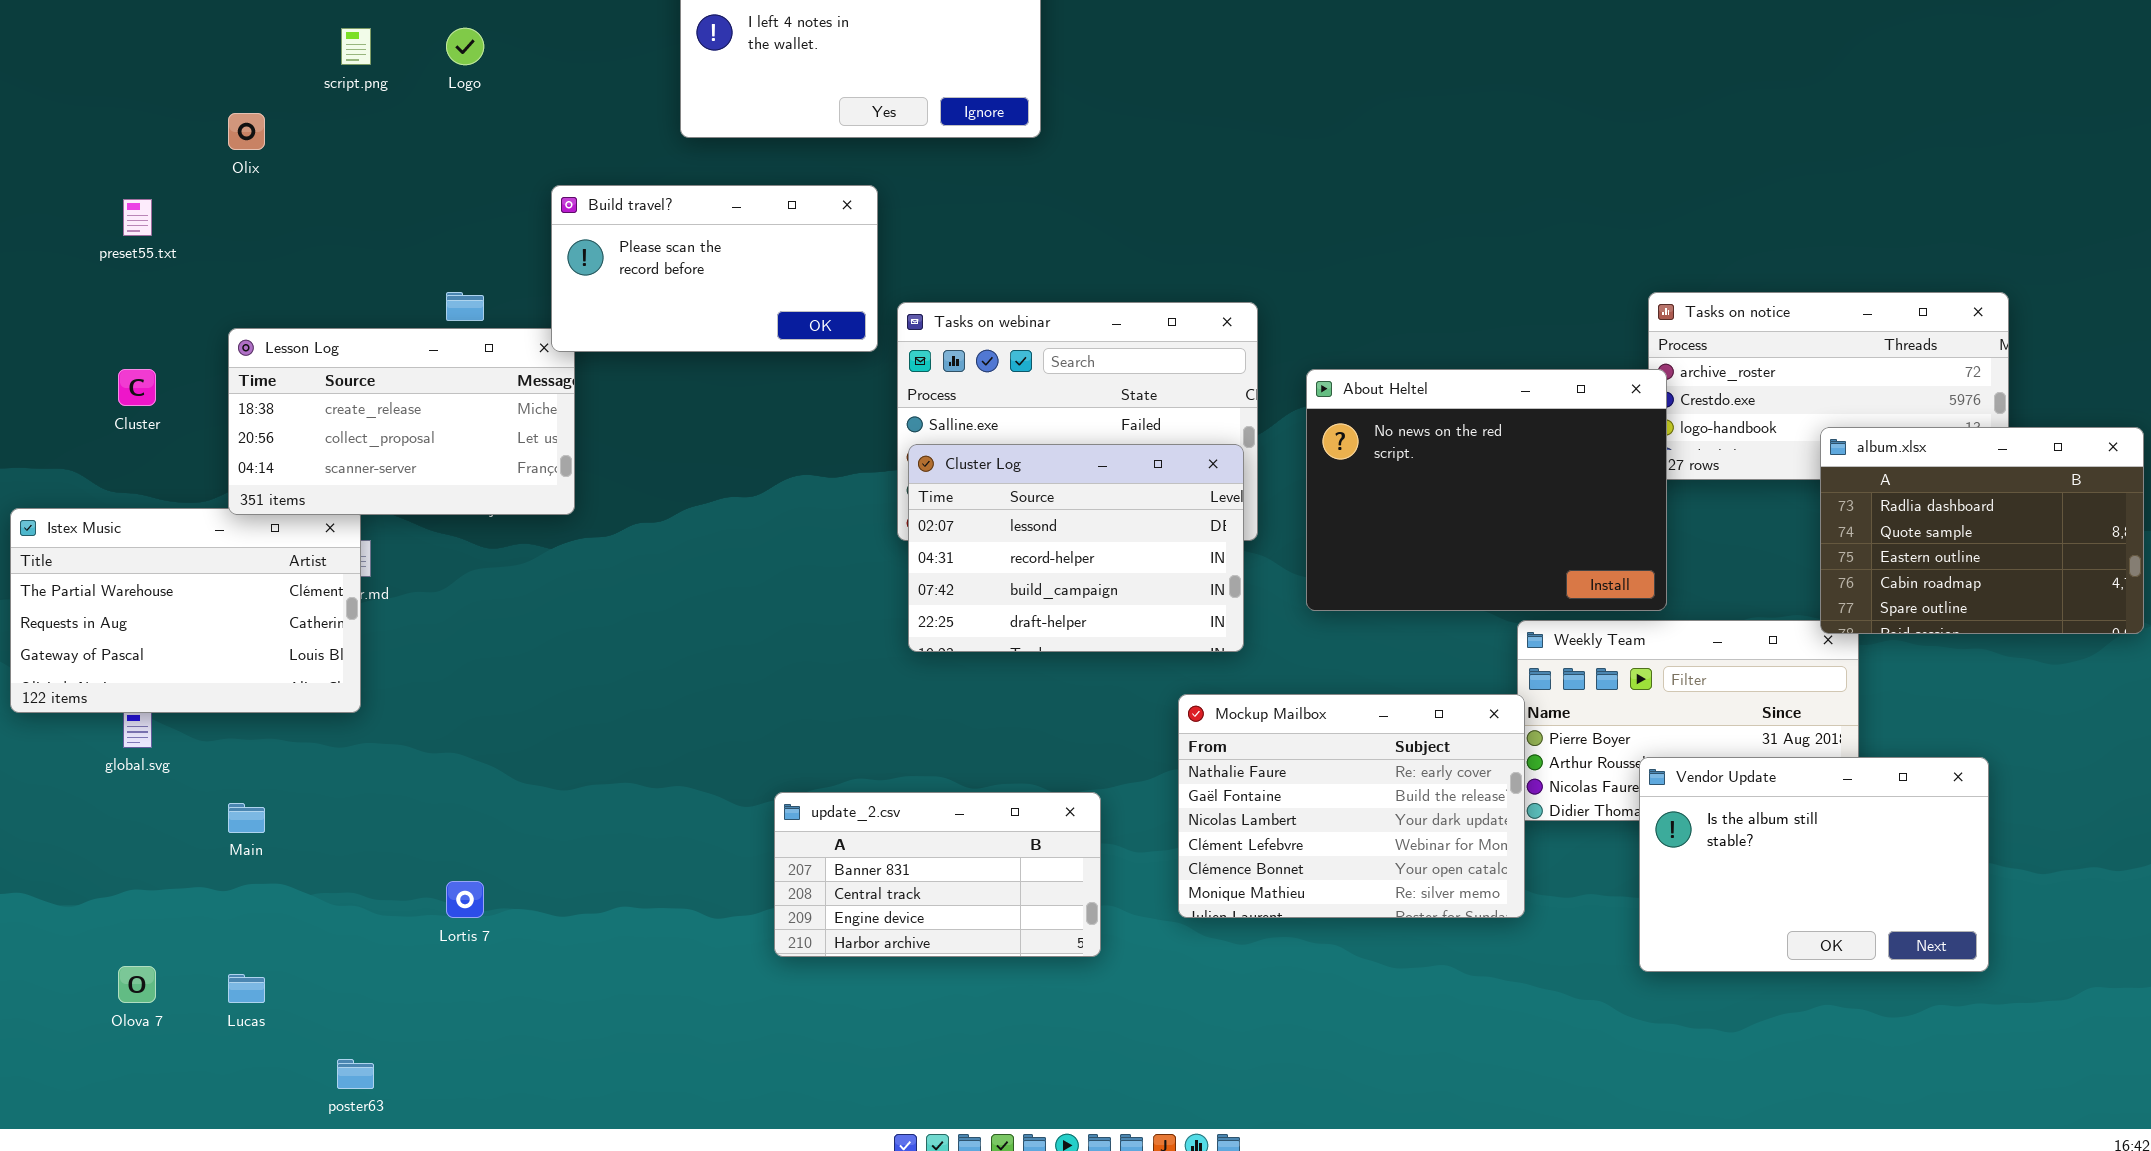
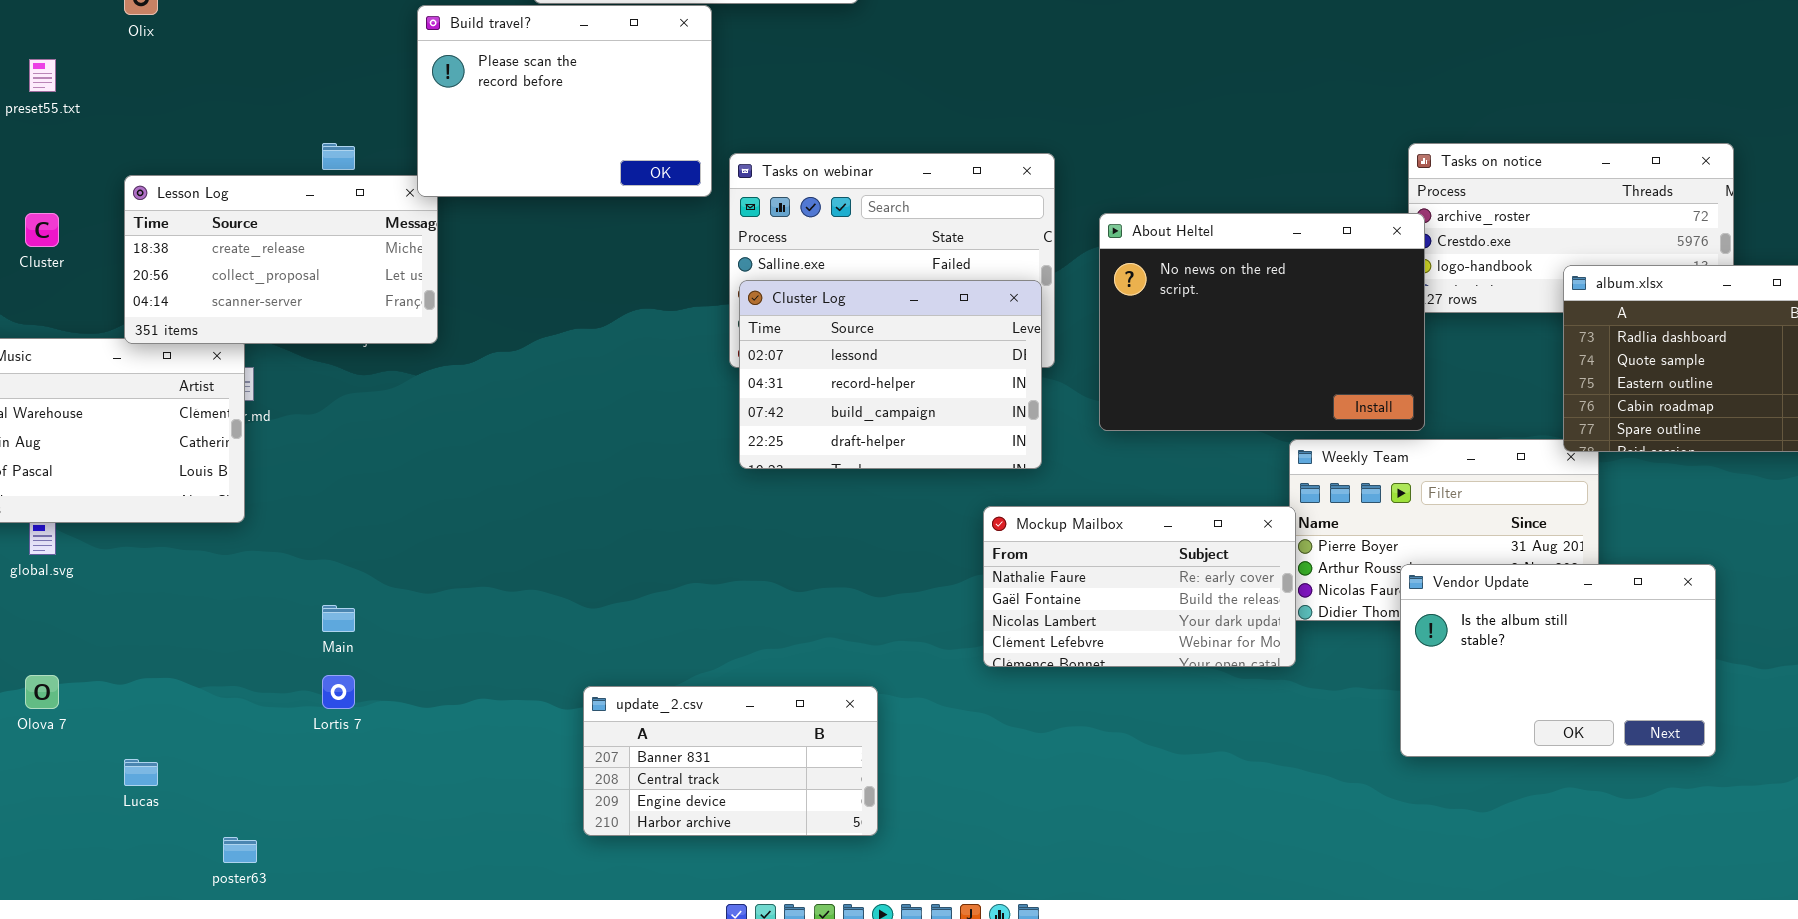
Build travel?: [551,185,878,352] -> [417,5,712,197], resized
Mockup Mailbox: [1178,694,1525,918] -> [983,506,1296,667], resized
update_2.csv: [774,792,1101,957] -> [583,686,878,836], moved
Main: [228,803,265,833] -> [322,605,355,632], moved
Olova 7: [118,966,156,1003] -> [25,675,59,709], moved

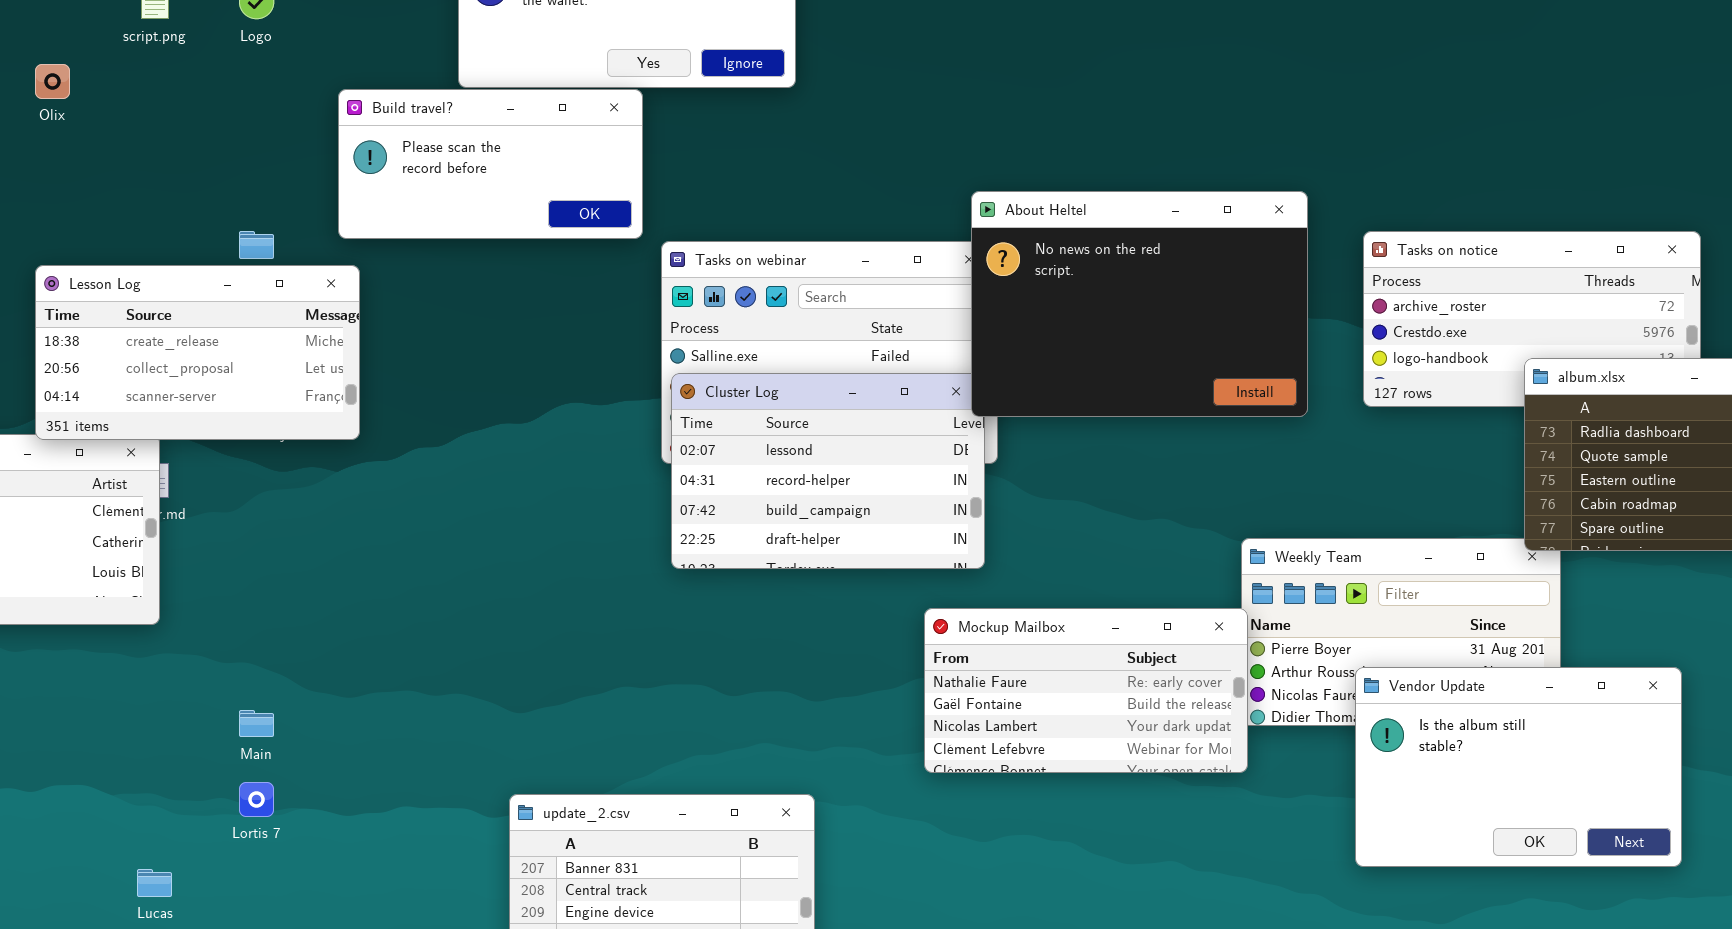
Build travel?: [417,5,712,197] -> [338,89,643,239], resized
About Heltel: [1099,213,1425,431] -> [971,191,1308,417], moved
Lucas: [124,759,158,786] -> [137,869,172,897], moved

